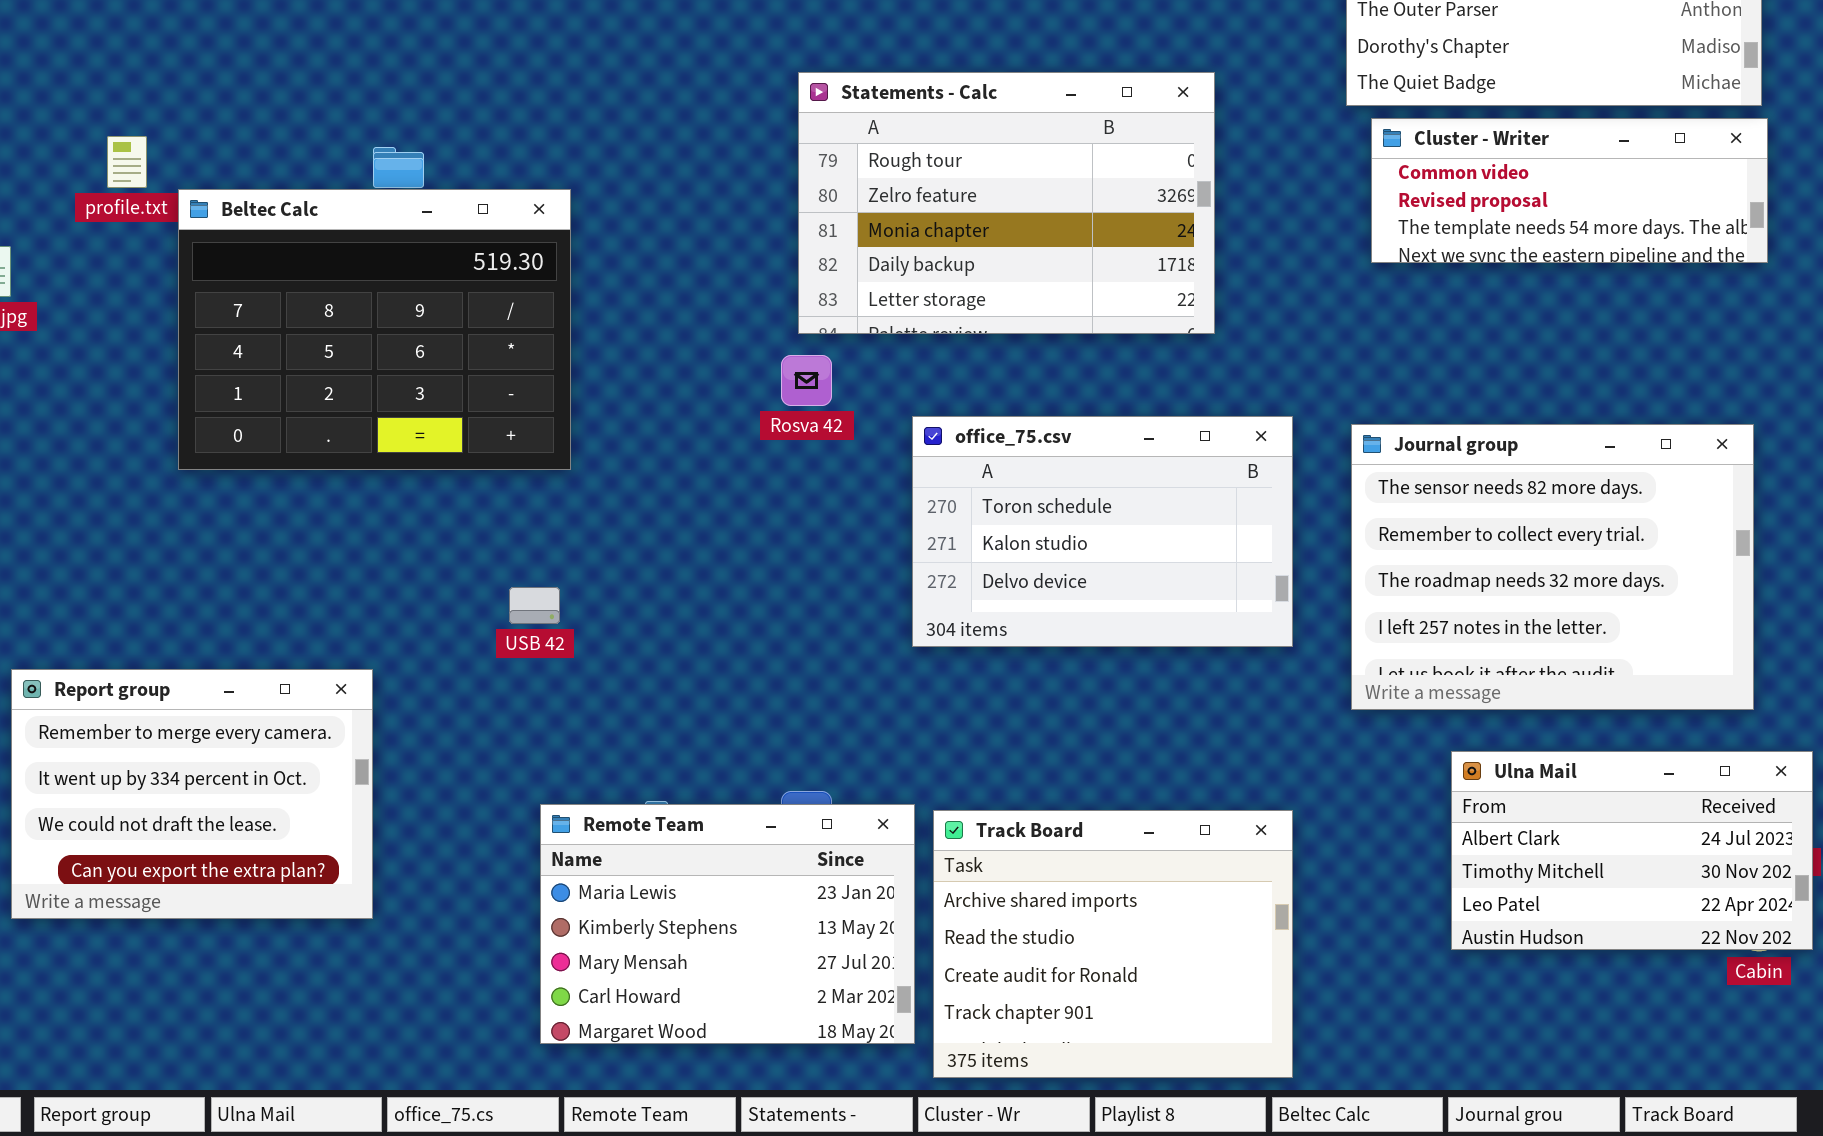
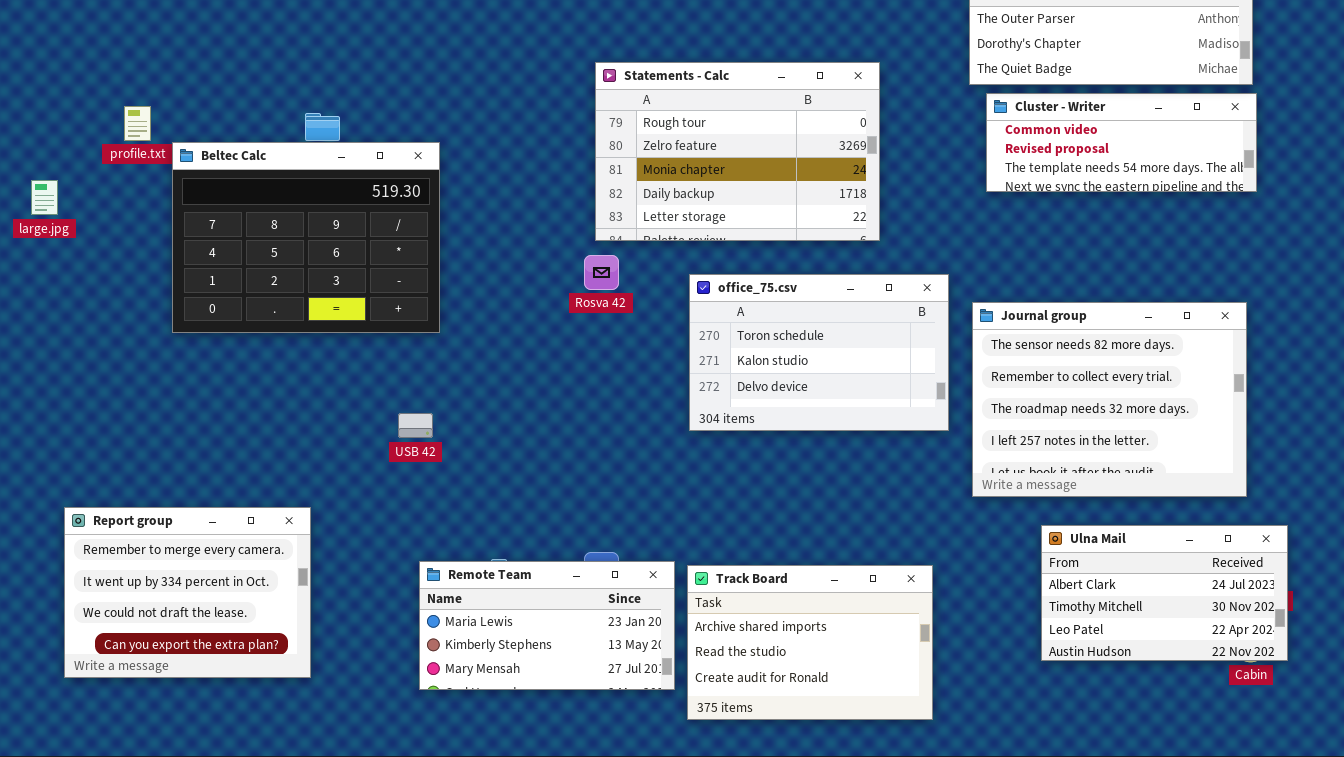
office_75.csv: [912,416,1293,647] -> [689,274,949,431], moved
Report group: [11,669,373,919] -> [64,507,311,678], moved
Remote Team: [540,804,915,1044] -> [419,561,675,690], resized
Track Board: [933,810,1293,1078] -> [687,565,933,720], resized

